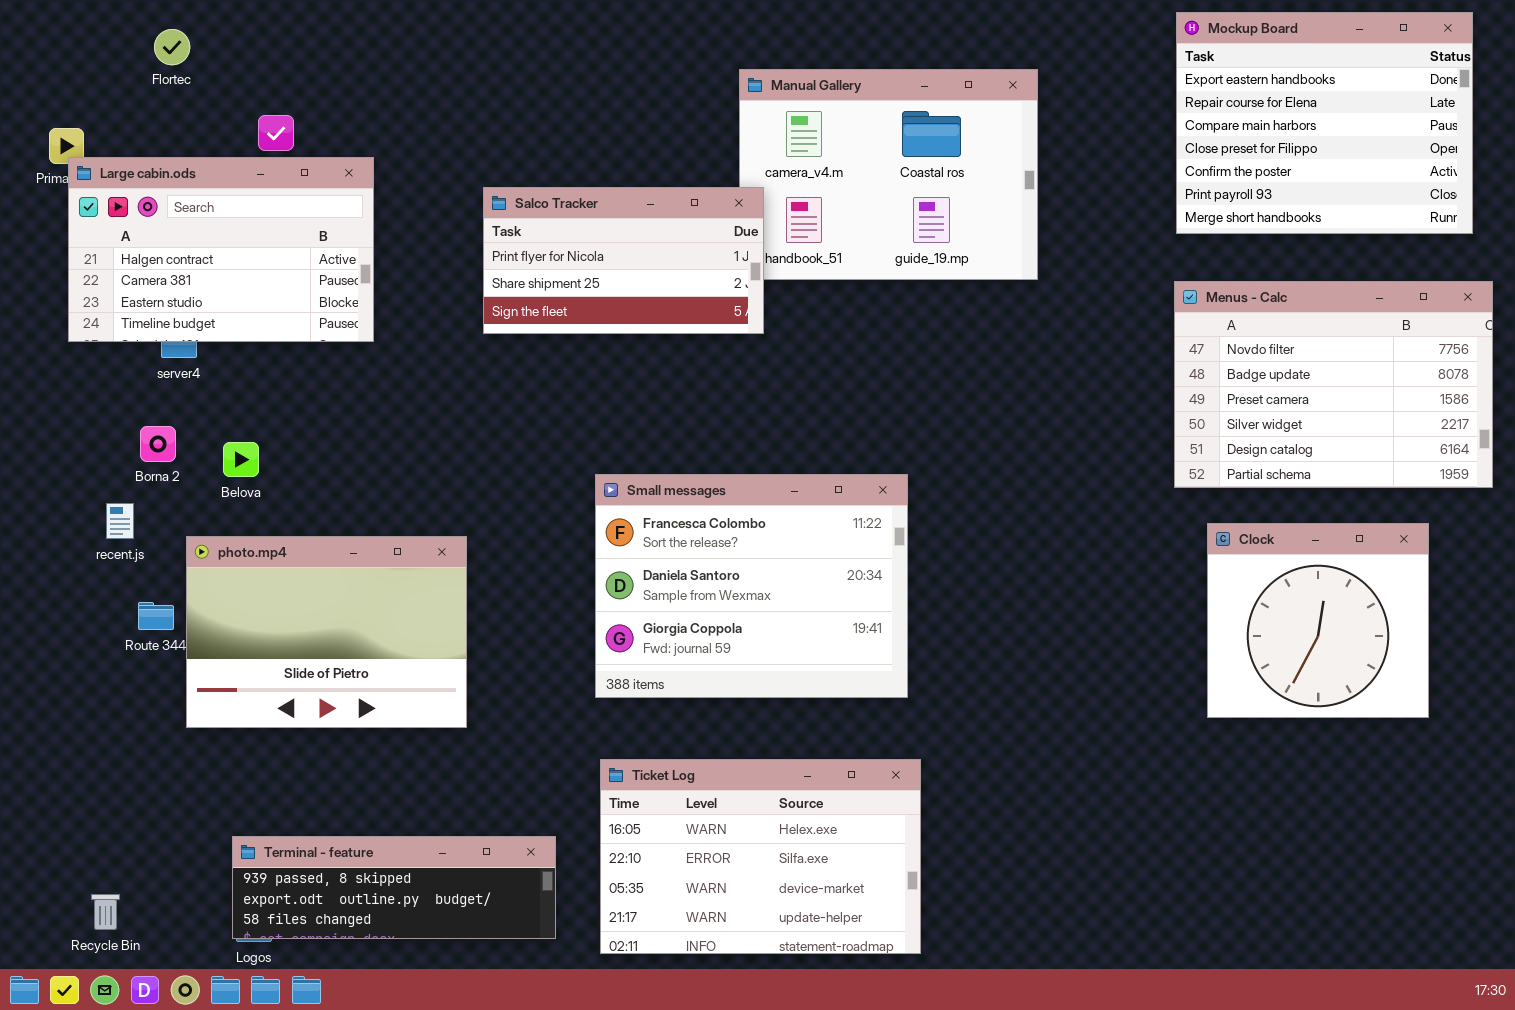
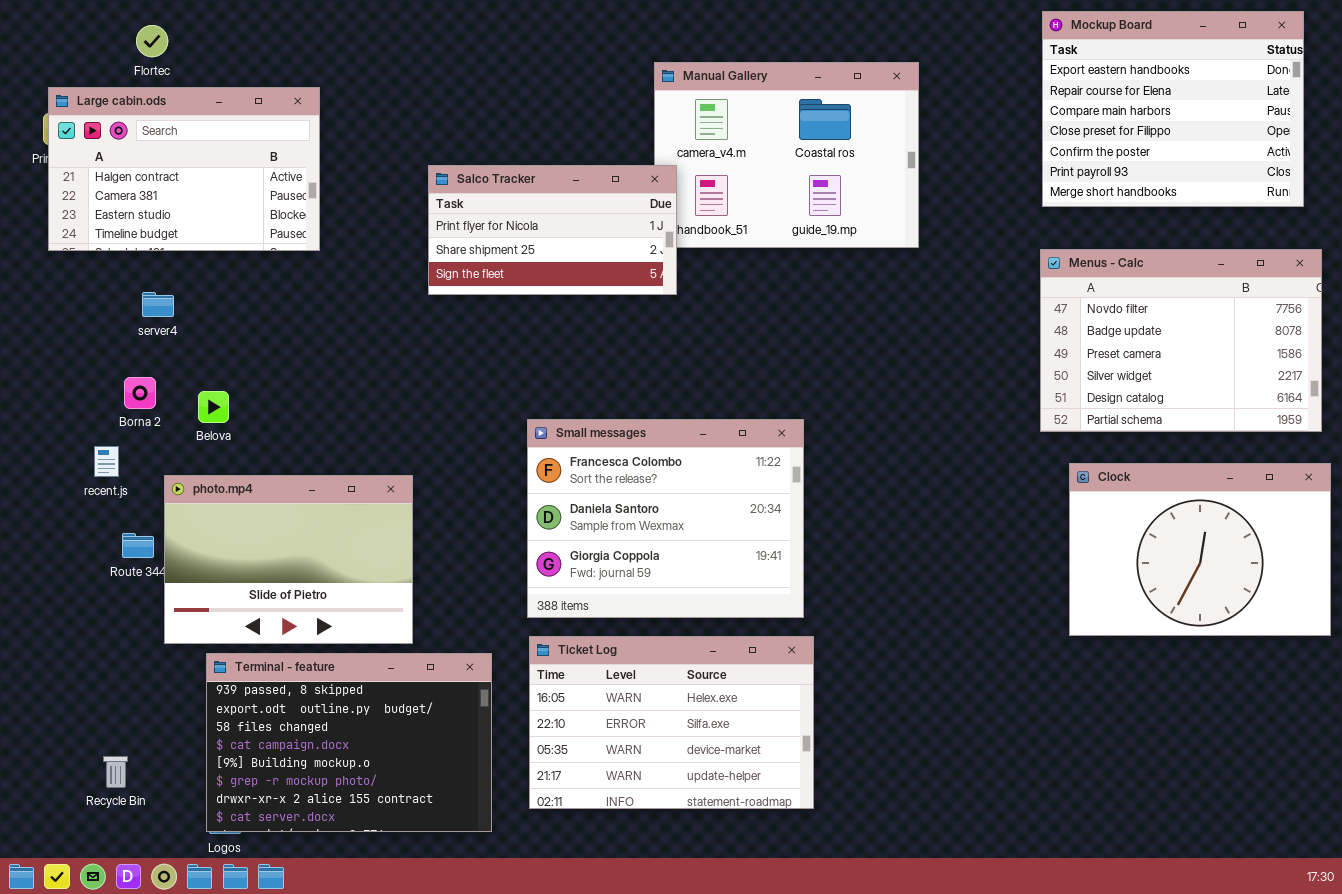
Large cabin.ods: [68,157,374,342] -> [48,87,320,251], moved
Clock: [1207,523,1429,718] -> [1069,463,1331,636], resized
Ticket Log: [600,759,921,954] -> [529,636,814,809], moved
Terminal - feature: [232,836,556,939] -> [206,653,492,832], resized
Recycle Bin: [91,894,120,930] -> [103,756,128,788], moved

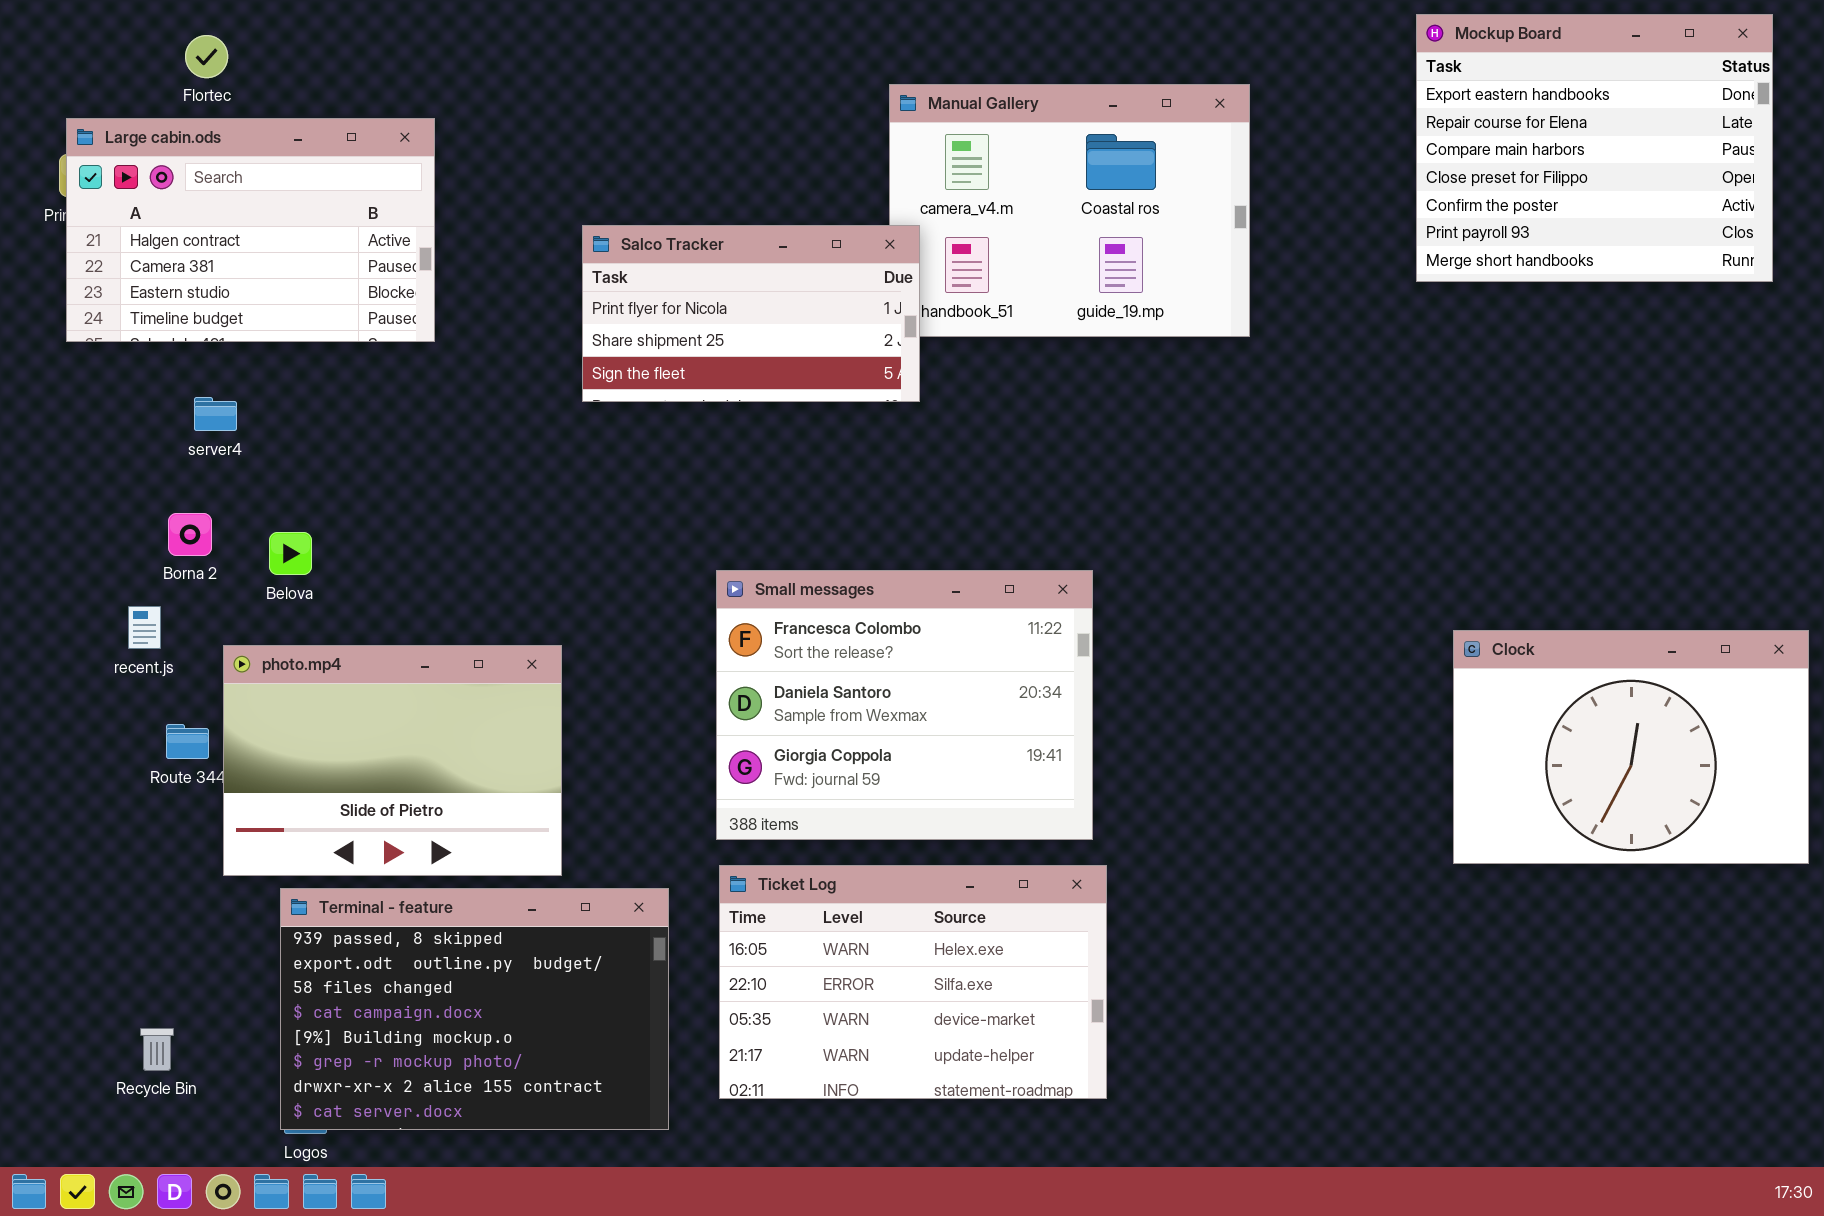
Menus - Calc: [1040,249,1322,432] -> none, closed

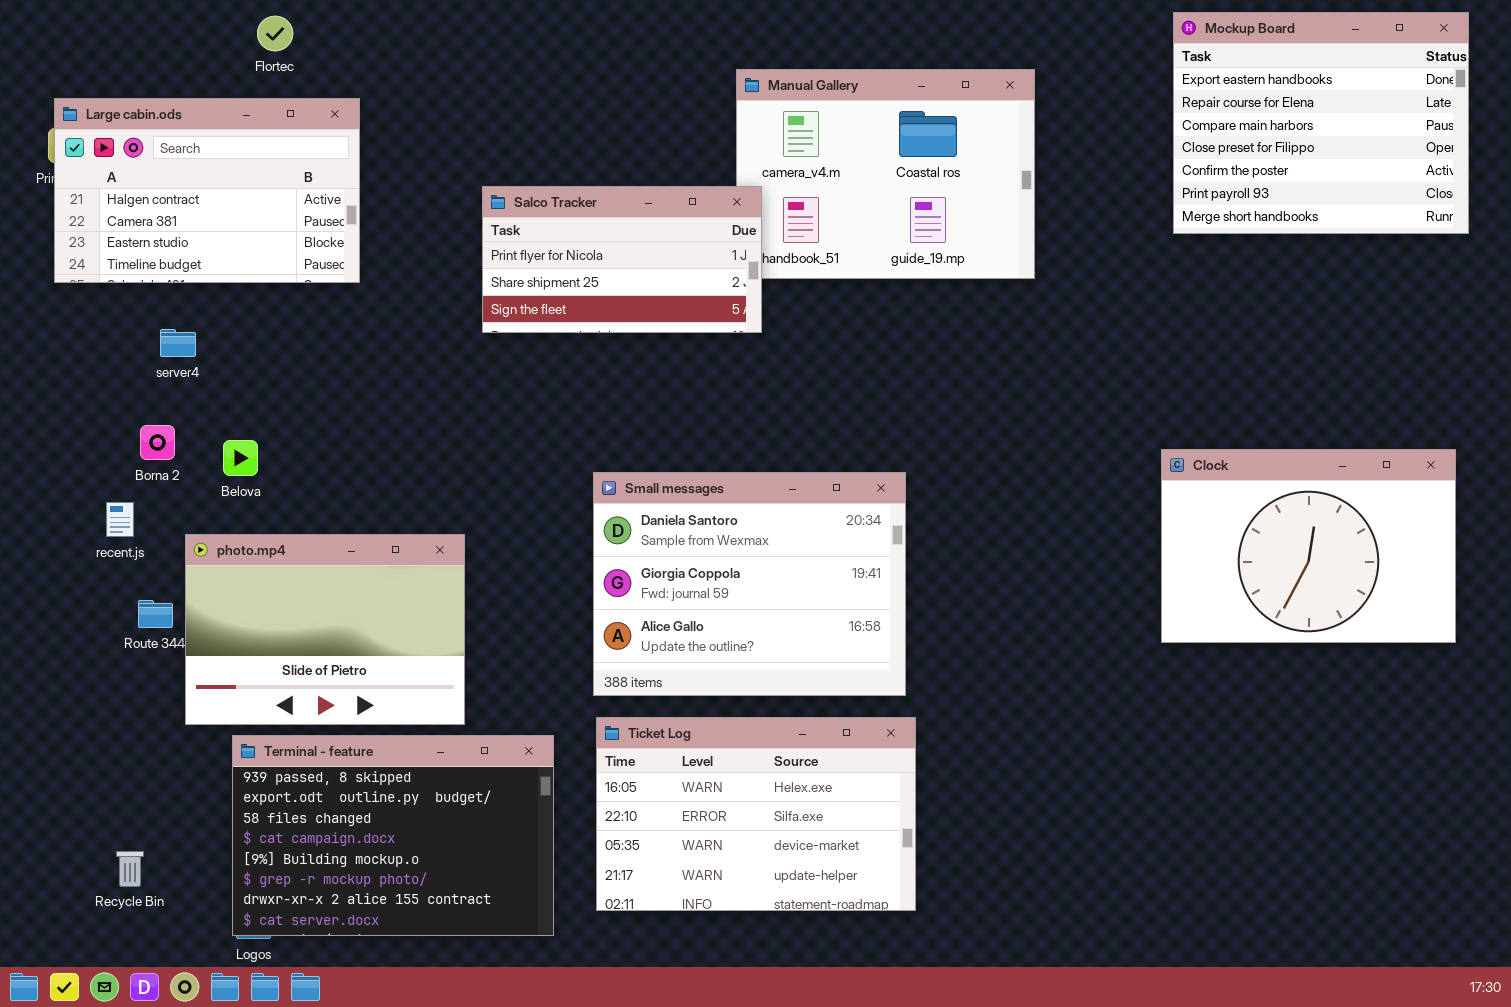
Flortec: [185,35,228,78] -> [257,16,293,51], moved
Small messages: [716,570,1093,840] -> [593,472,906,696], scrolled down 1 row
Clock: [1453,630,1809,864] -> [1161,449,1456,643], moved

